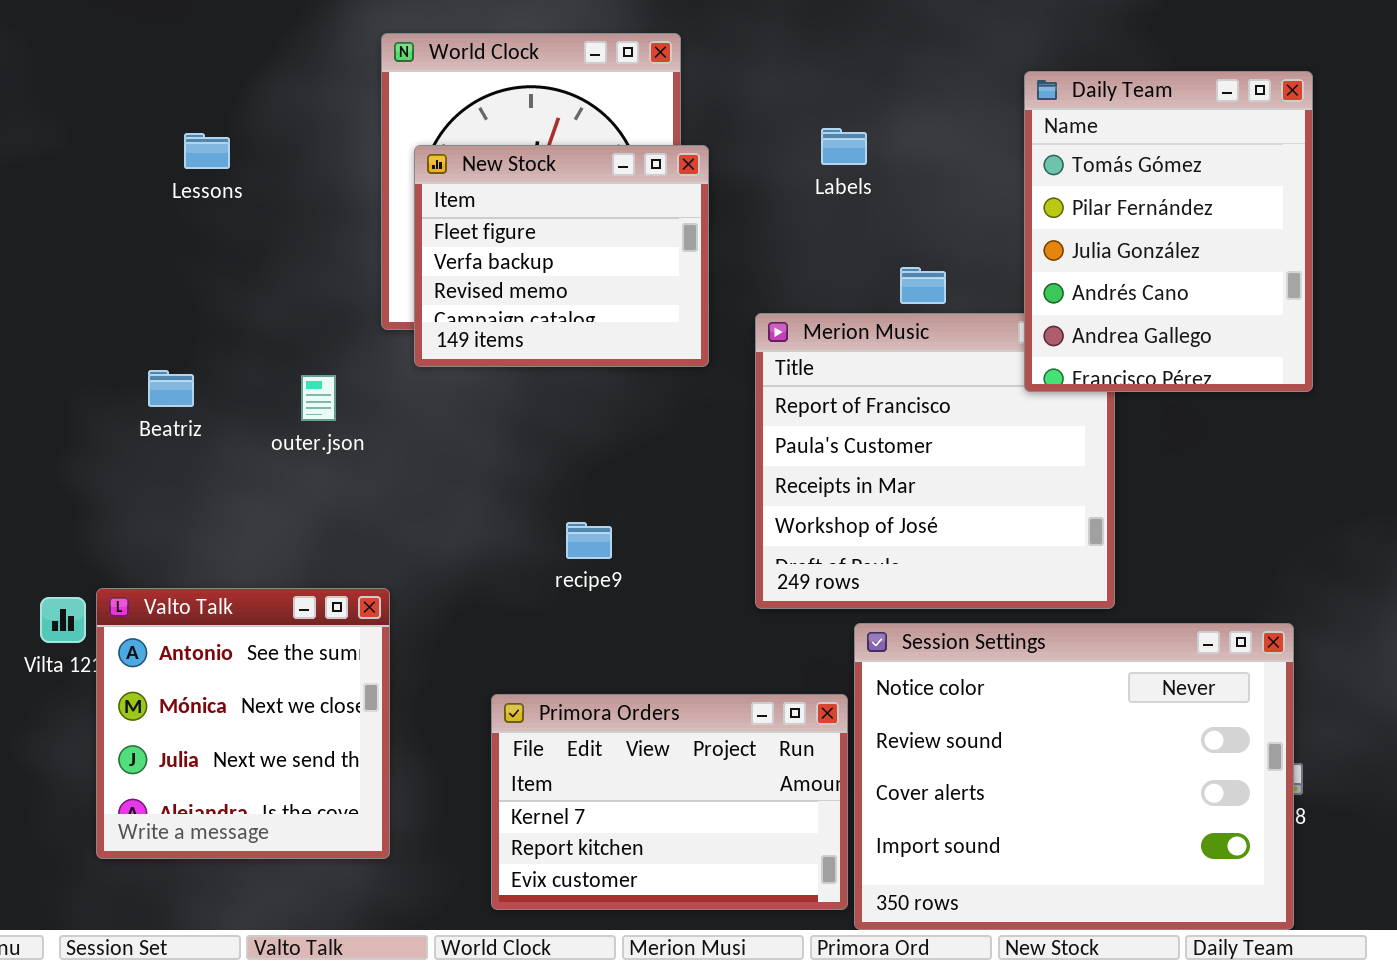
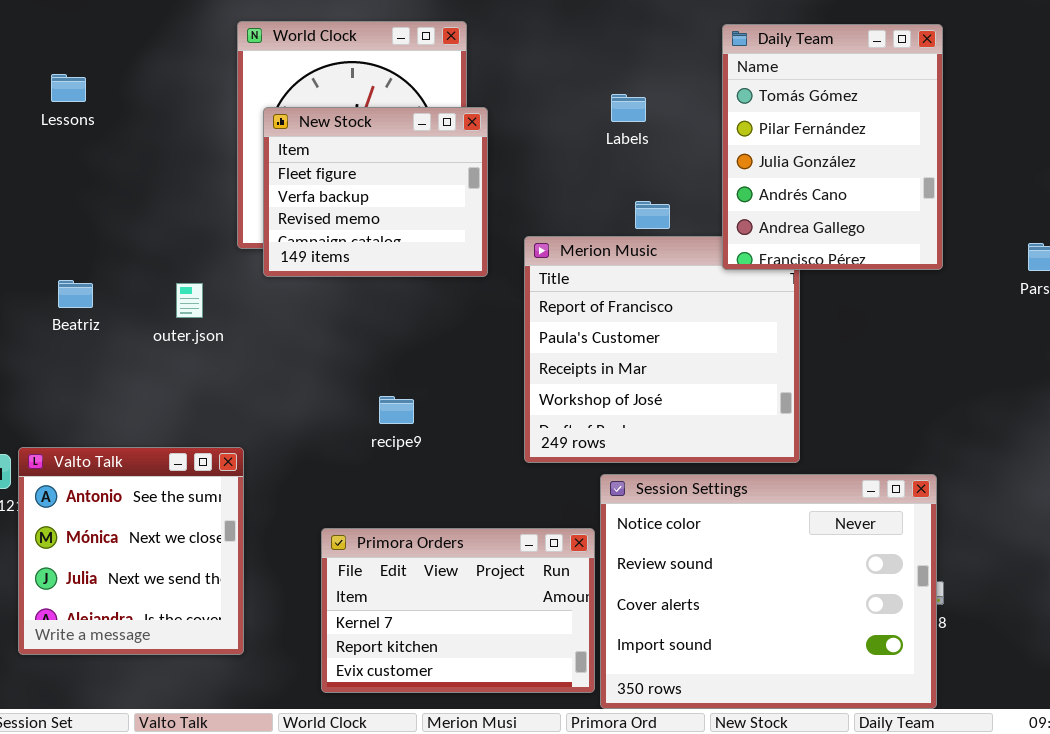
Daily Team: [1024,71,1313,392] -> [722,24,943,270], moved
Labels: [821,128,867,165] -> [611,94,646,122], moved
Lessons: [184,133,230,169] -> [51,74,86,102], moved

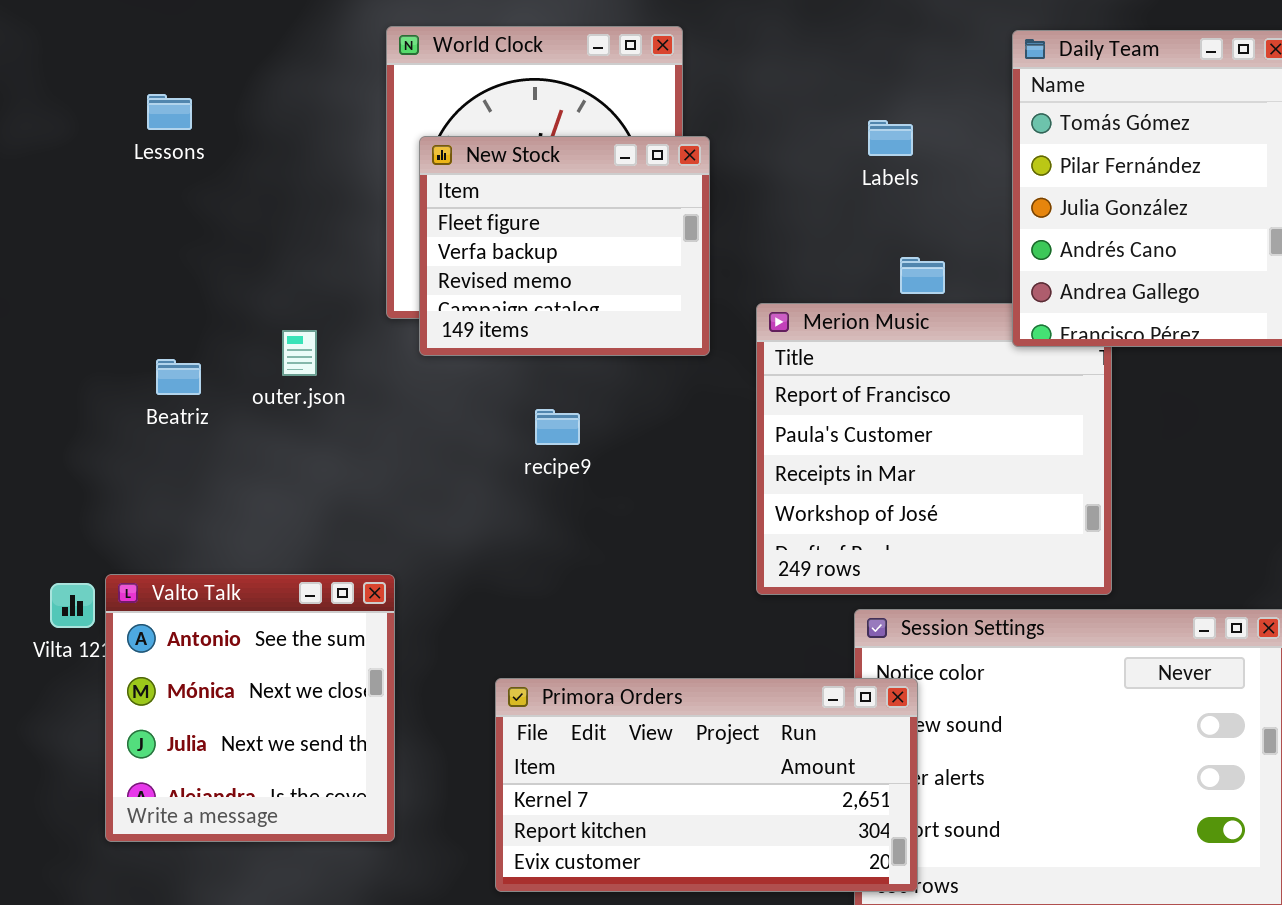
outer.json: [176,283,203,318] -> [282,330,317,376], moved
recipe9: [379,396,414,424] -> [535,409,580,445], moved
Primora Orders: [321,528,595,693] -> [495,678,918,892], resized

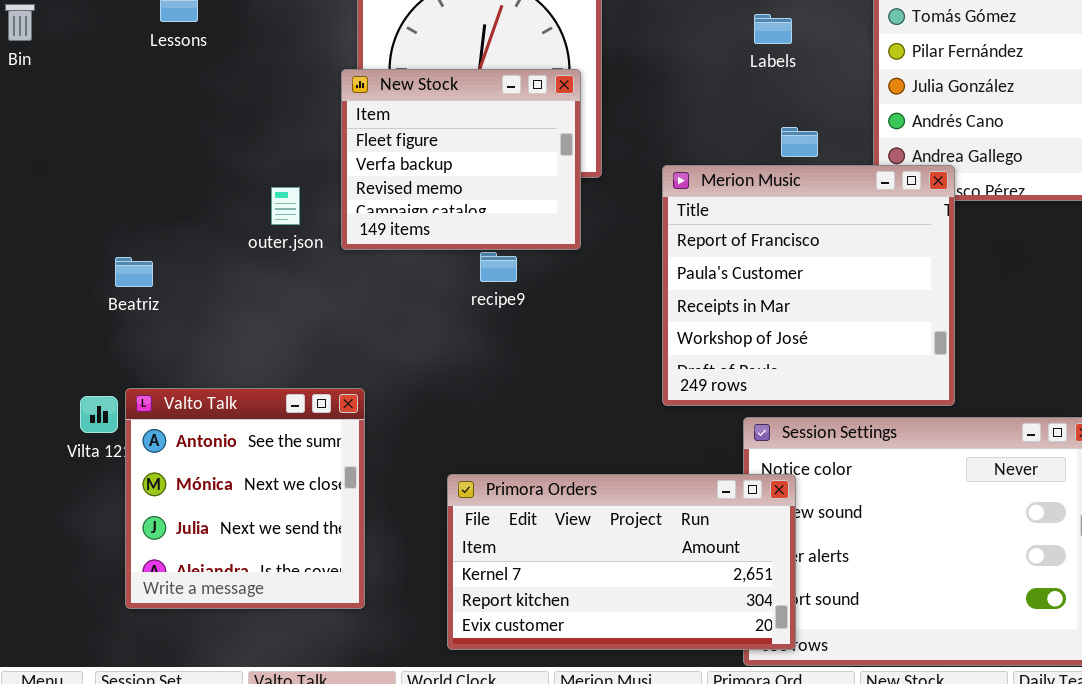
New Stock: [419,136,710,356] -> [341,69,581,250], moved
Merion Music: [756,303,1112,595] -> [662,165,955,406], raised
Beatriz: [156,359,201,395] -> [115,257,153,287], moved

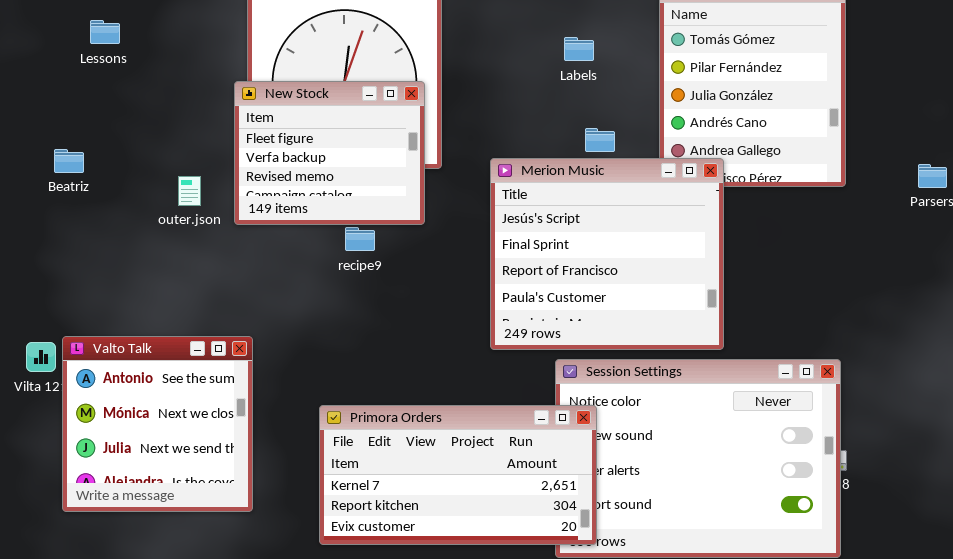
Merion Music: [662,165,955,406] -> [490,158,724,350], scrolled up 2 rows
Beatriz: [115,257,153,287] -> [54,149,84,173], moved

